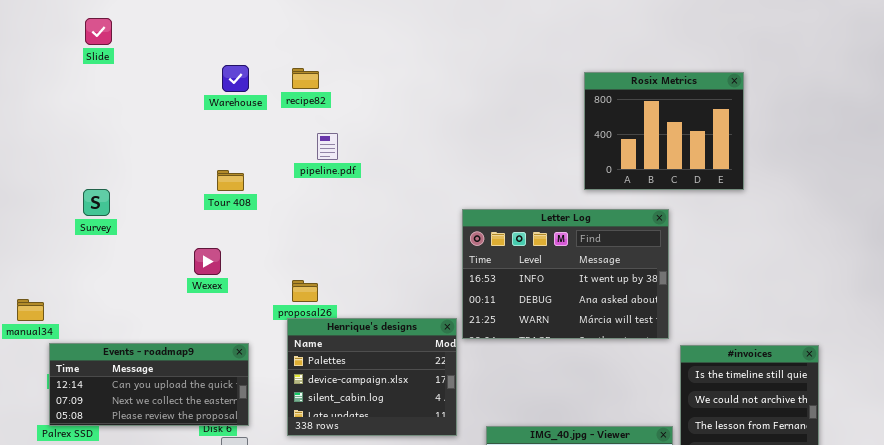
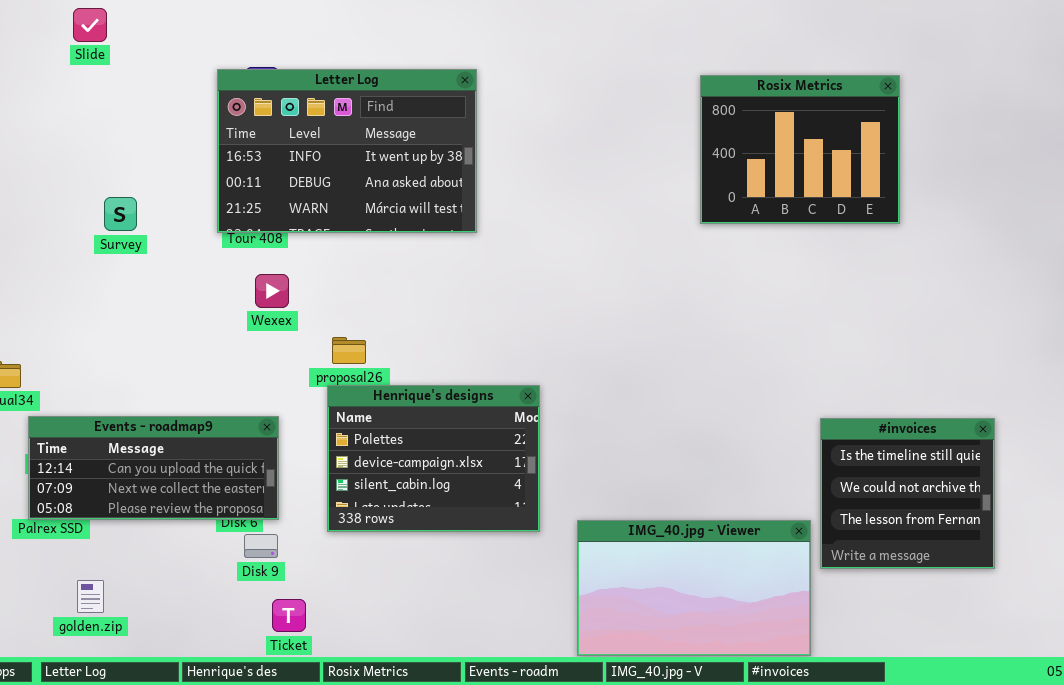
Survey: [83,189,110,216] -> [104,197,137,231], moved
Letter Log: [462,209,669,339] -> [217,69,477,233], moved
Wexex: [194,248,221,275] -> [255,274,289,308], moved

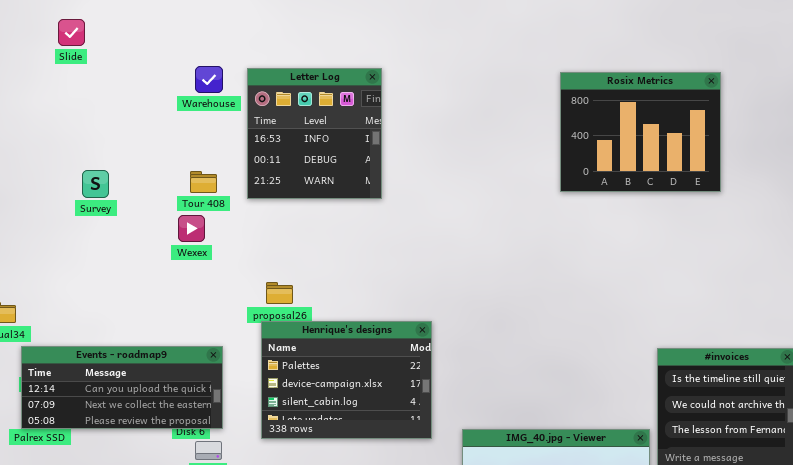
Letter Log: [217,69,477,233] -> [247,68,382,199], resized
Wexex: [255,274,289,308] -> [178,215,205,242], moved

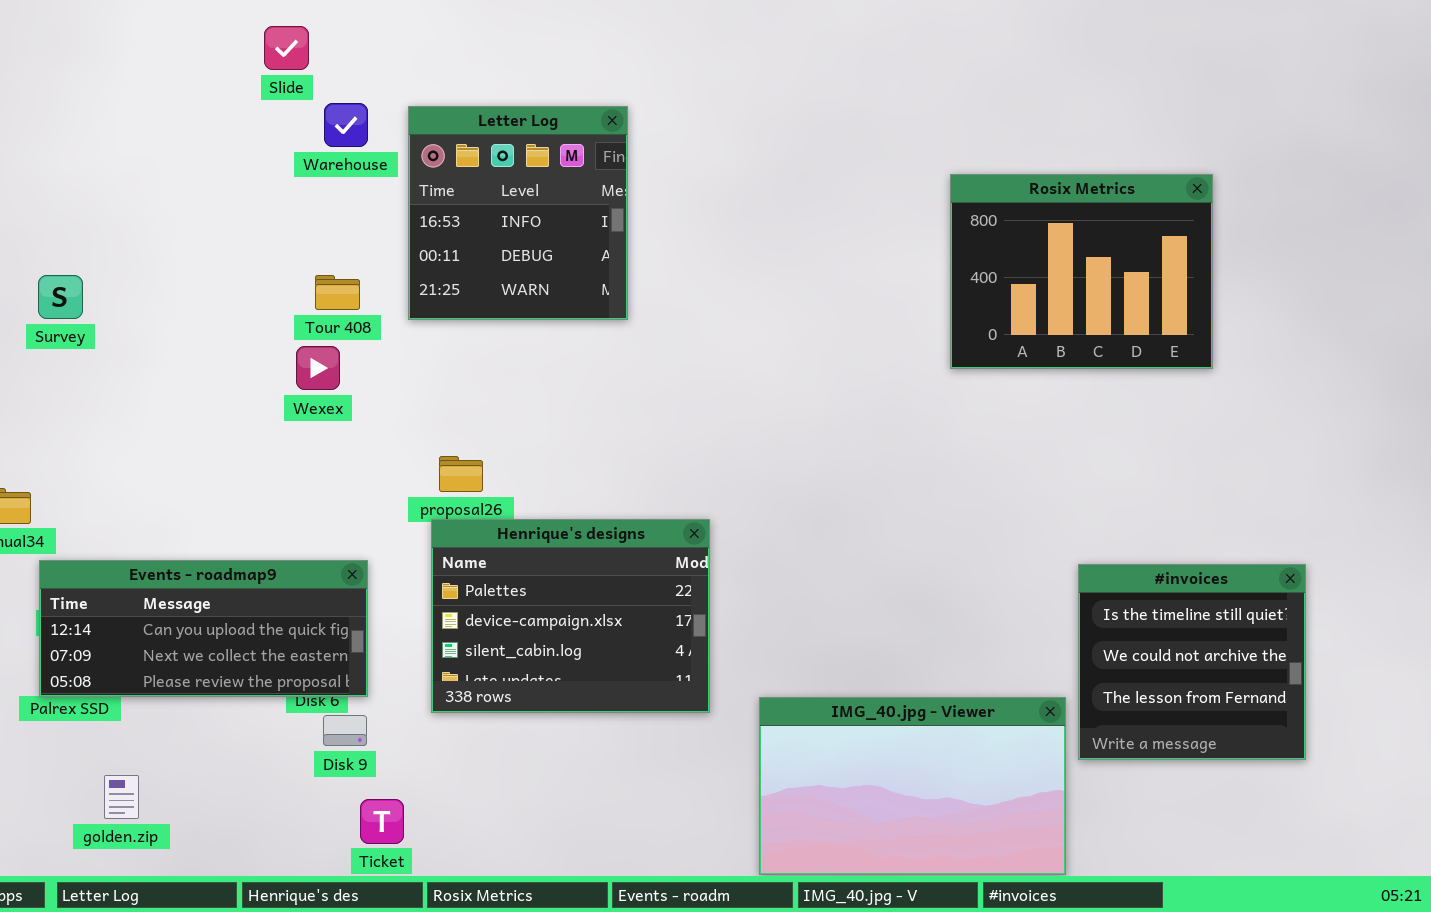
Slide: [58,19,85,46] -> [264,26,309,70], moved
Rosix Metrics: [560,72,721,192] -> [950,174,1213,369], moved
Survey: [82,170,109,198] -> [38,275,83,319], moved

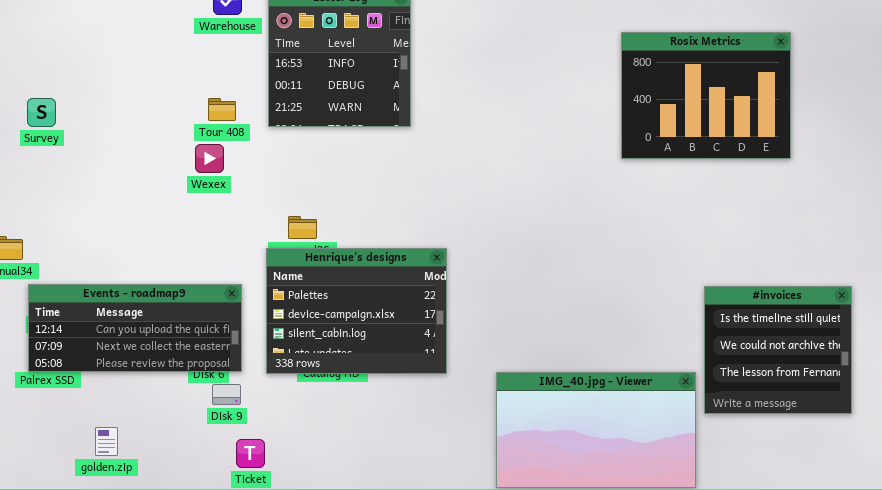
Henrique's designs: [431,519,710,713] -> [266,248,447,374], moved
golden.zip: [104,775,139,819] -> [95,427,118,456], moved

